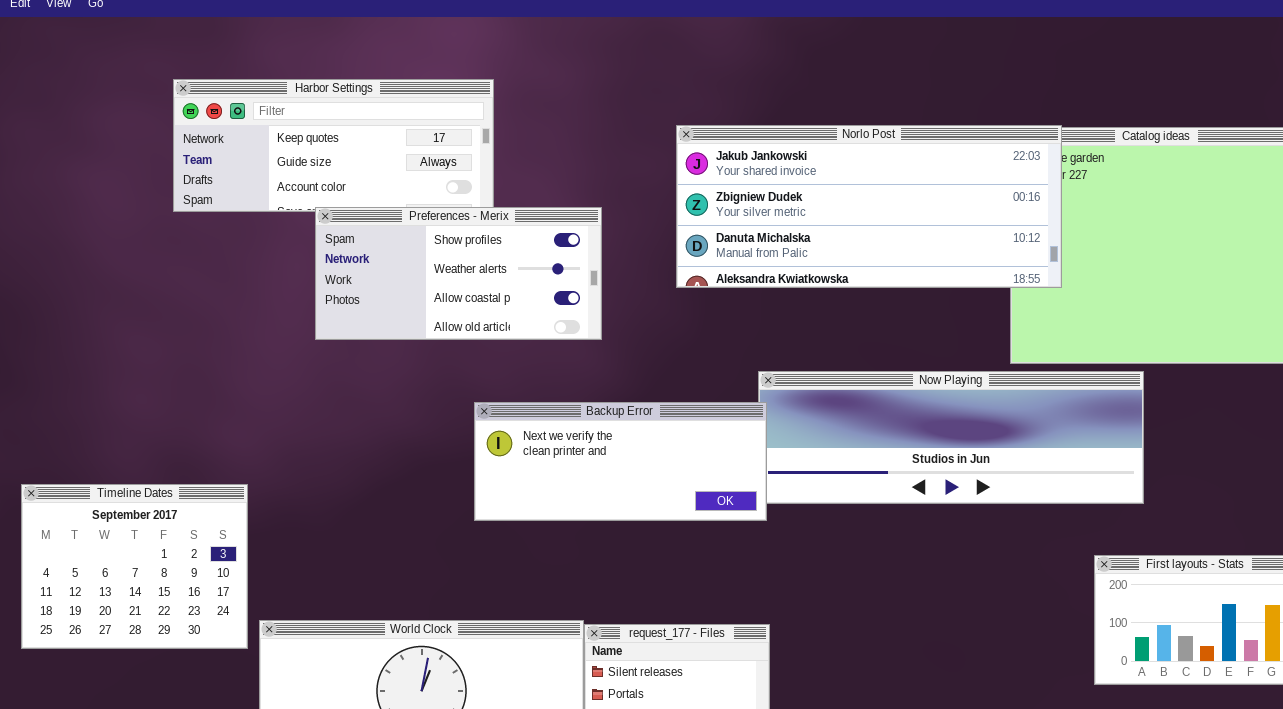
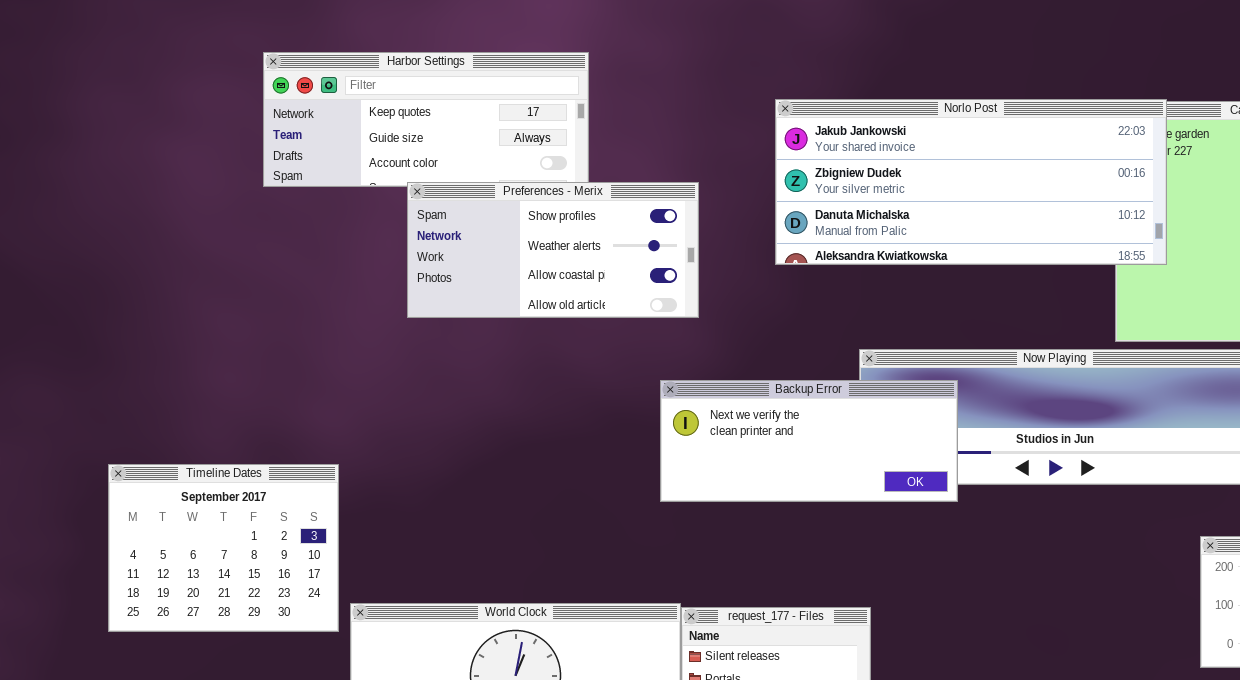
Backup Error: [474,402,767,521] -> [660,380,958,502], moved

